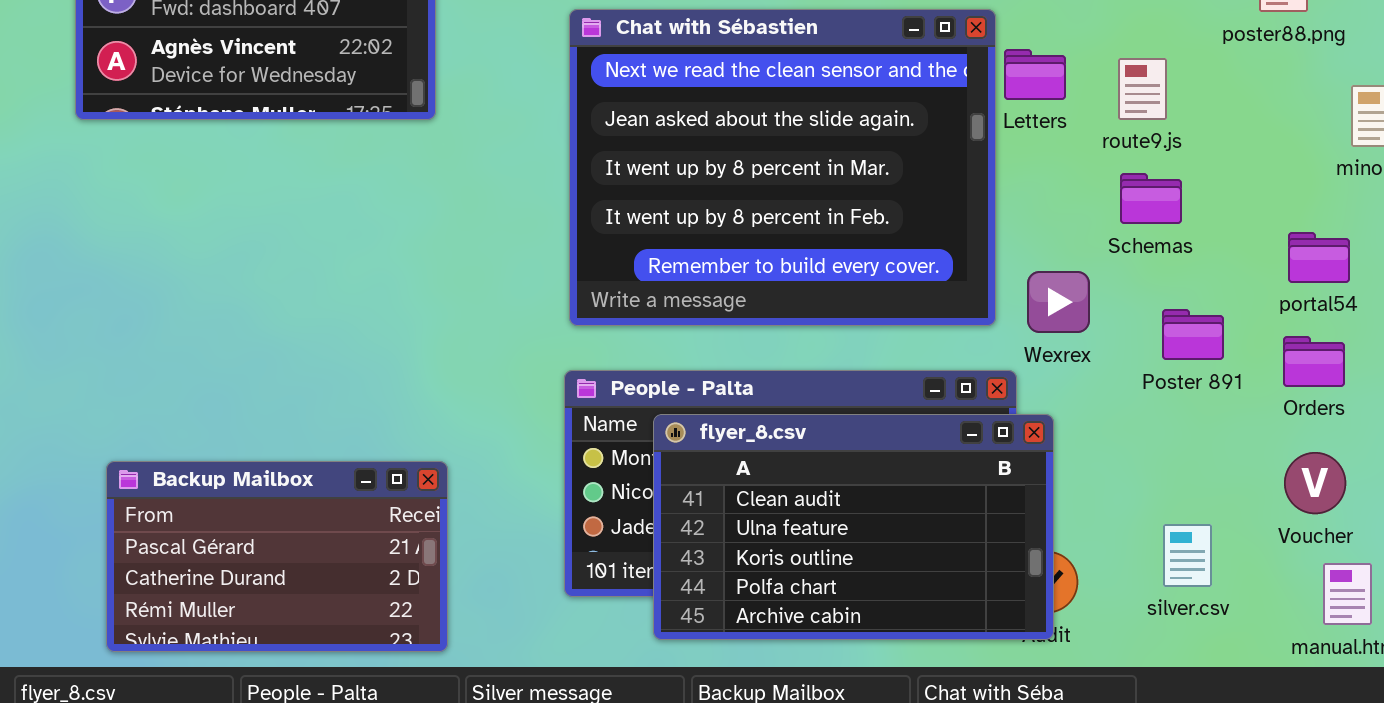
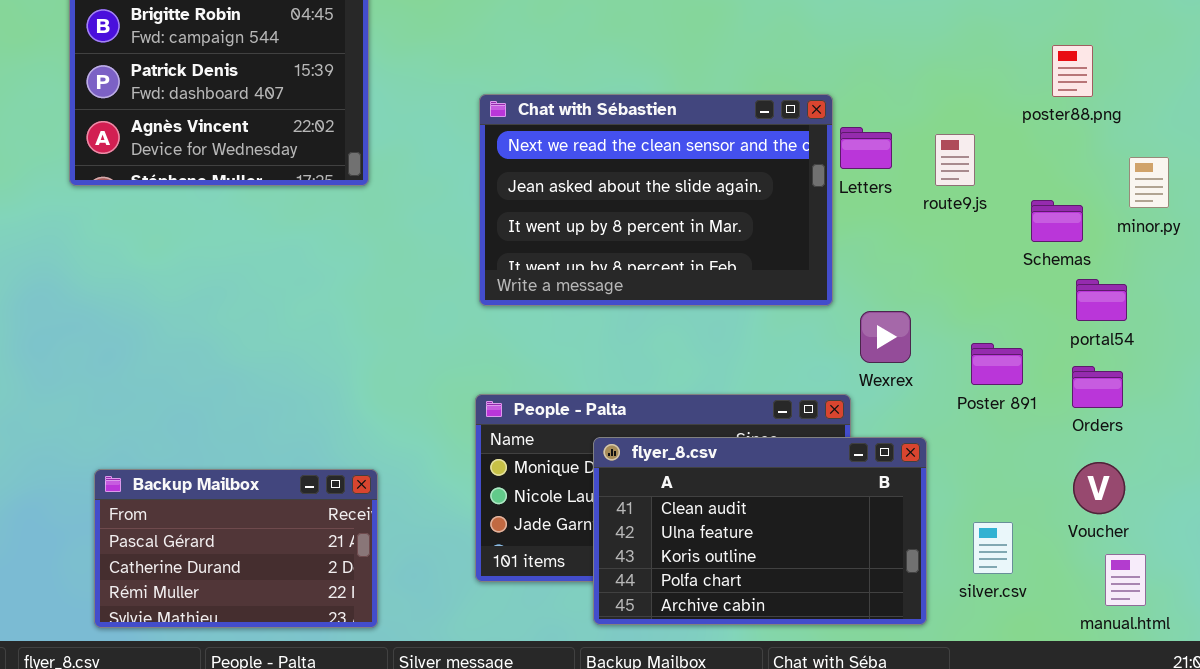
Chat with Sébastien: [569,9,996,326] -> [479,94,833,306], resized
Schemas: [1120,173,1182,224] -> [1031,200,1083,242], moved
flyer_8.csv: [653,414,1054,640] -> [593,437,927,625], moved

